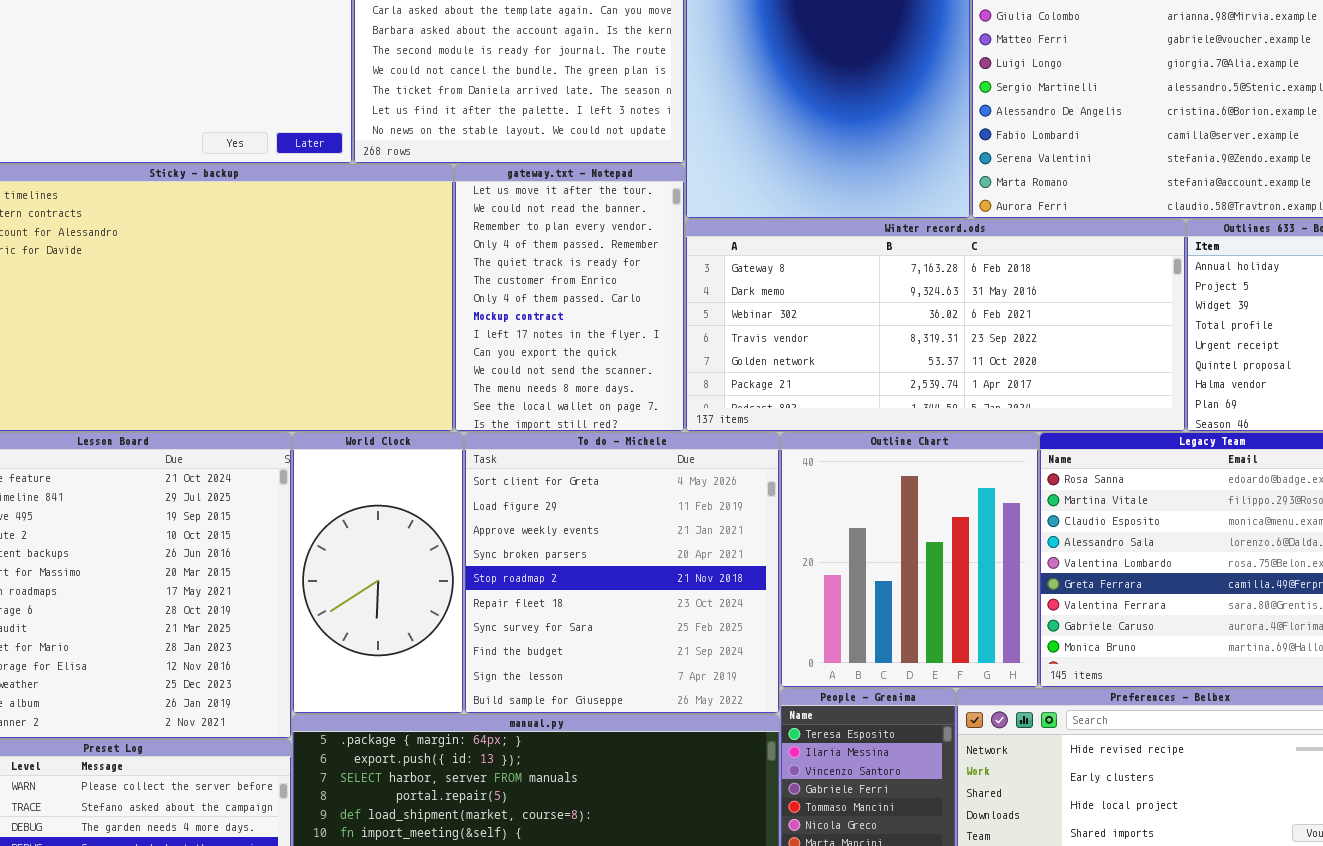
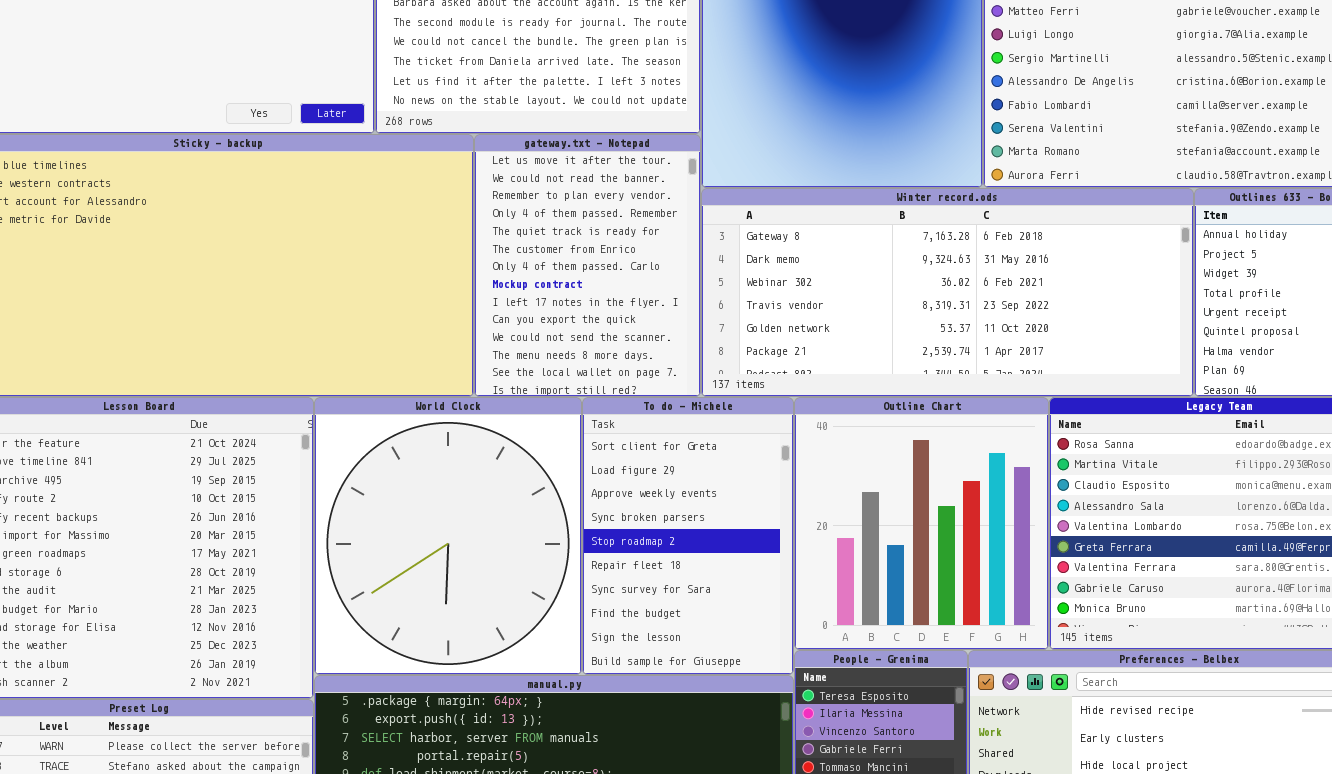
World Clock: [292,432,464,714] -> [314,397,582,675], resized
To do - Michele: [464,432,780,714] -> [582,397,794,675], resized

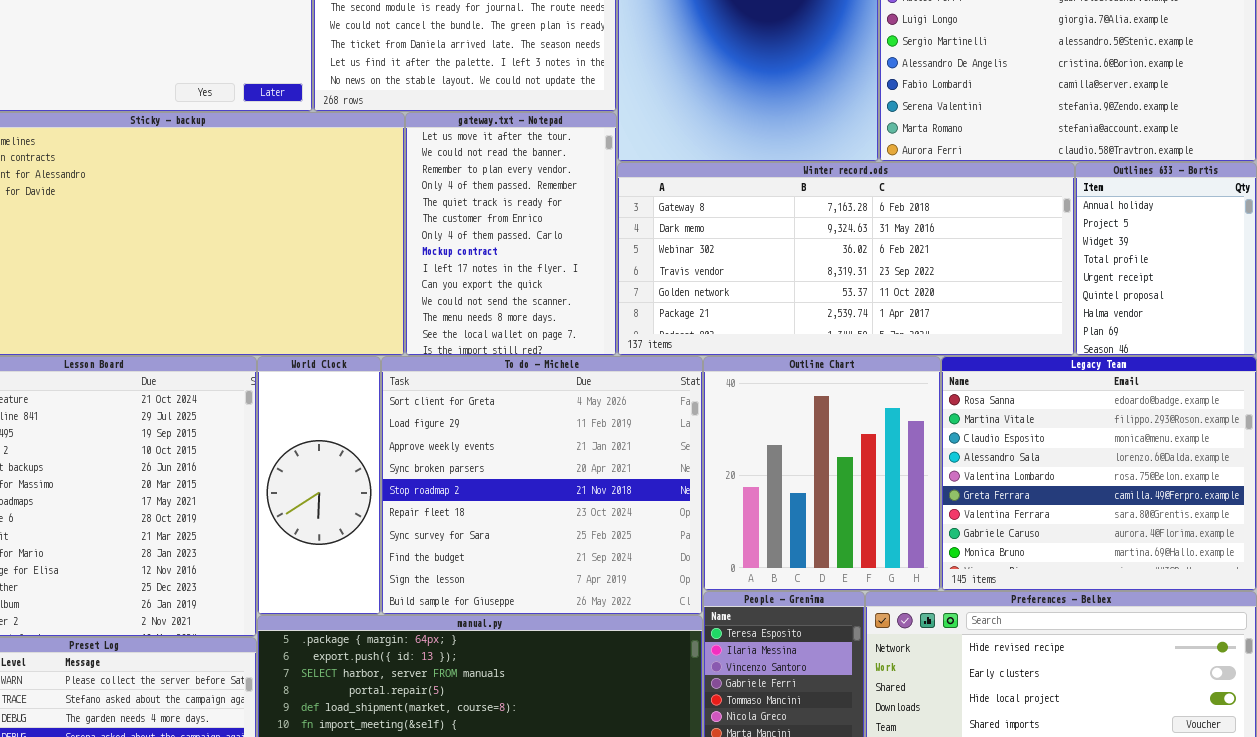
World Clock: [314,397,582,675] -> [257,356,381,615], resized
To do - Michele: [582,397,794,675] -> [381,356,703,615], resized

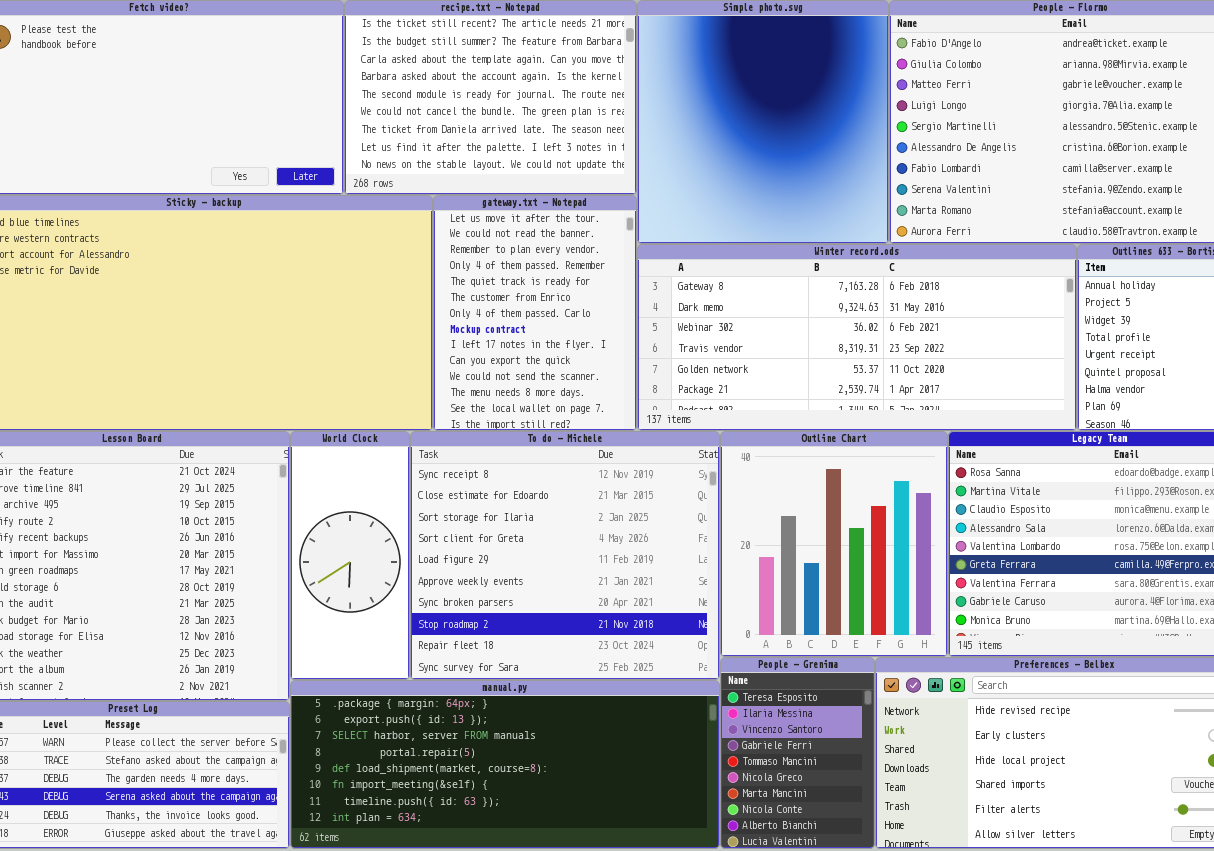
To do - Michele: [381,356,703,615] -> [410,431,720,680], scrolled up 3 rows

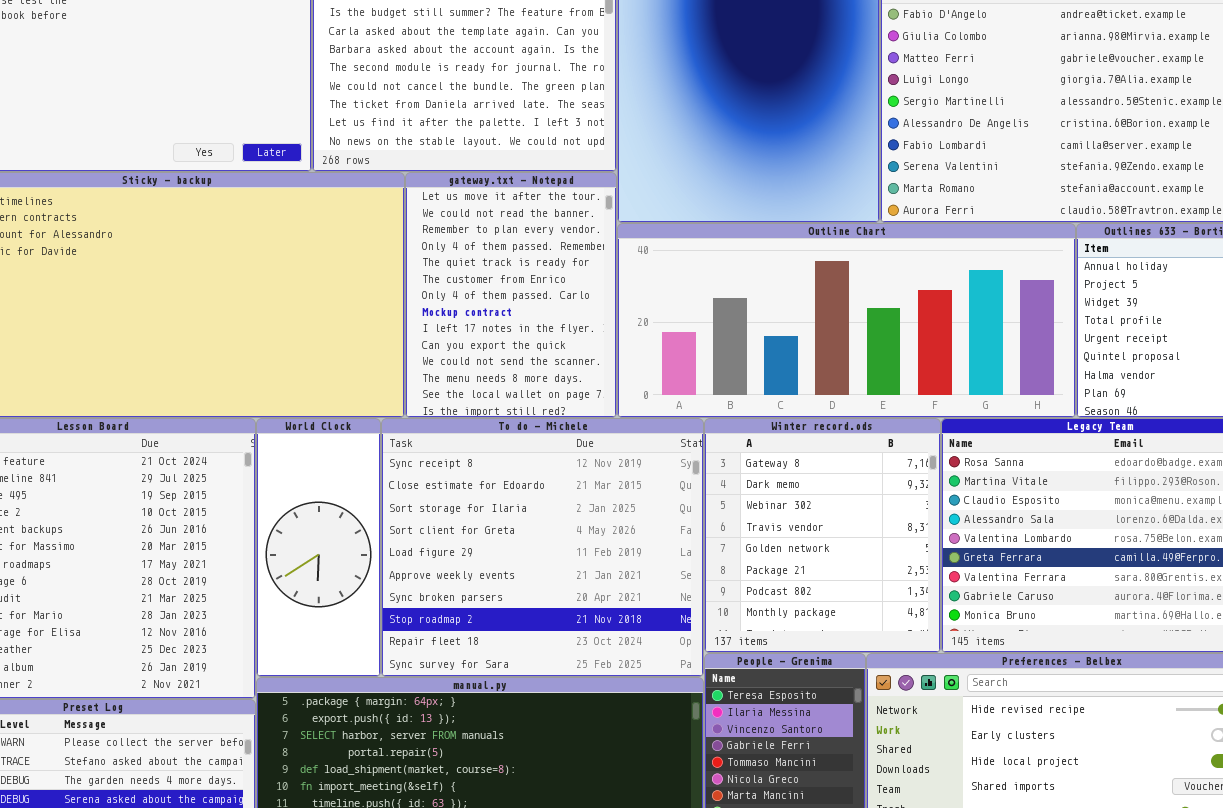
Winter record.ods: [637,244,1077,431] -> [704,418,941,653], moved, resized
Outline Chart: [720,431,948,657] -> [617,223,1076,418], moved, resized

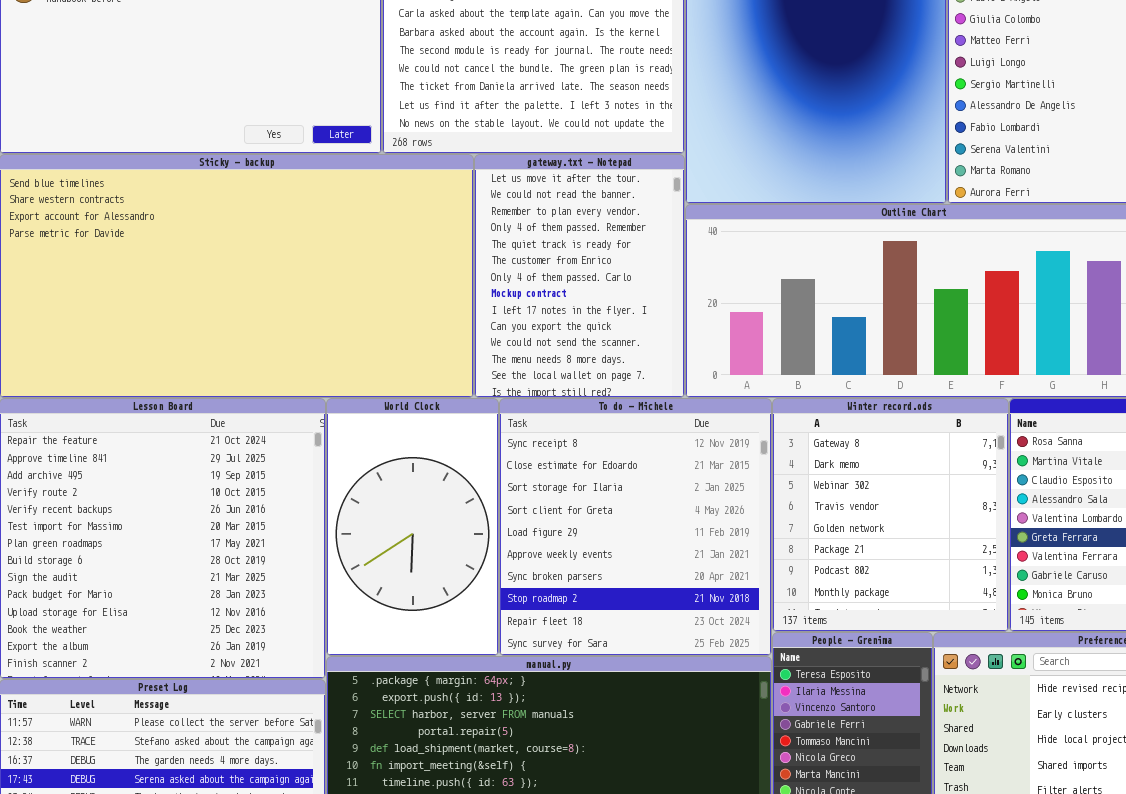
World Clock: [256,418,381,677] -> [326,398,499,656], resized
To do - Michele: [381,418,704,677] -> [499,398,772,656], resized

